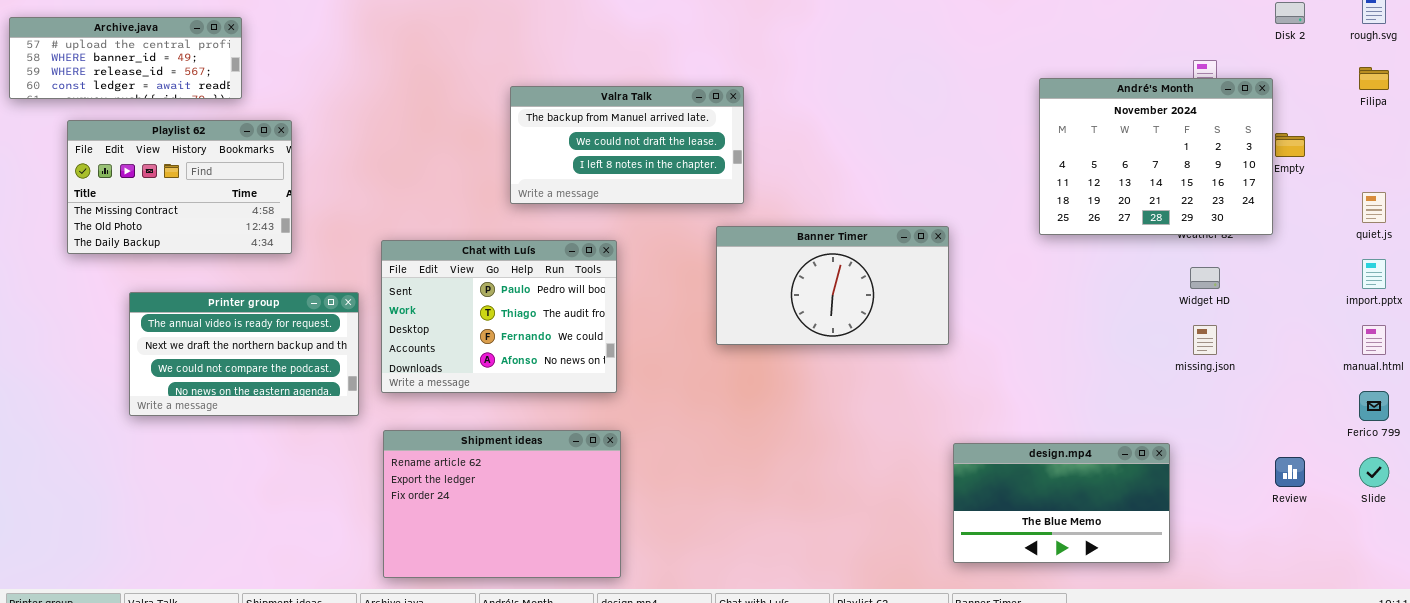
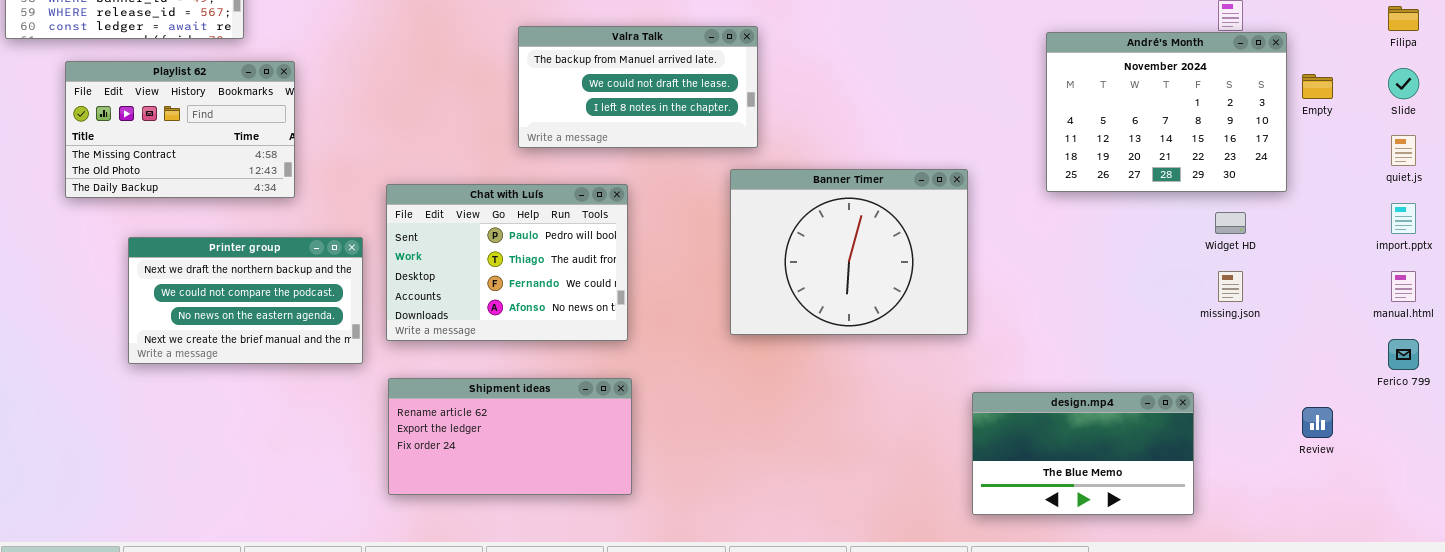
André's Month: [1039,78,1273,235] -> [1046,32,1287,192], moved
Banner Timer: [716,226,949,345] -> [730,169,968,335], resized
Printer group: [129,292,359,416] -> [128,237,363,364], scrolled down 1 row
Shipment ideas: [383,430,621,578] -> [388,378,632,495], resized
Slide: [1359,457,1389,487] -> [1388,68,1419,99], moved

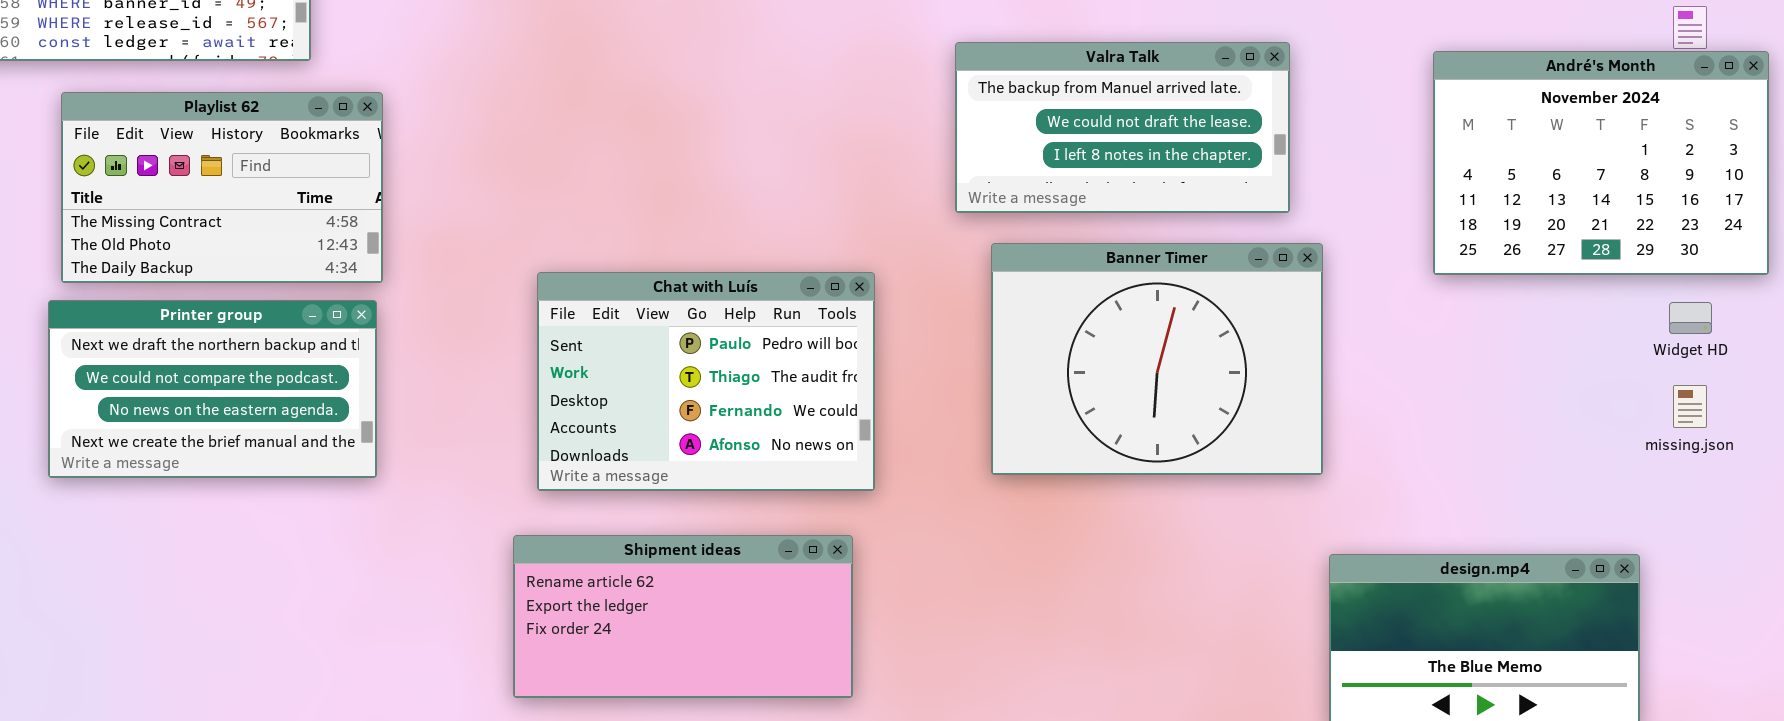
Valra Talk: [518,26,758,148] -> [955,42,1290,213], moved
Chat with Luís: [386,184,628,341] -> [537,272,875,491], moved
Printer group: [128,237,363,364] -> [48,300,377,478], moved

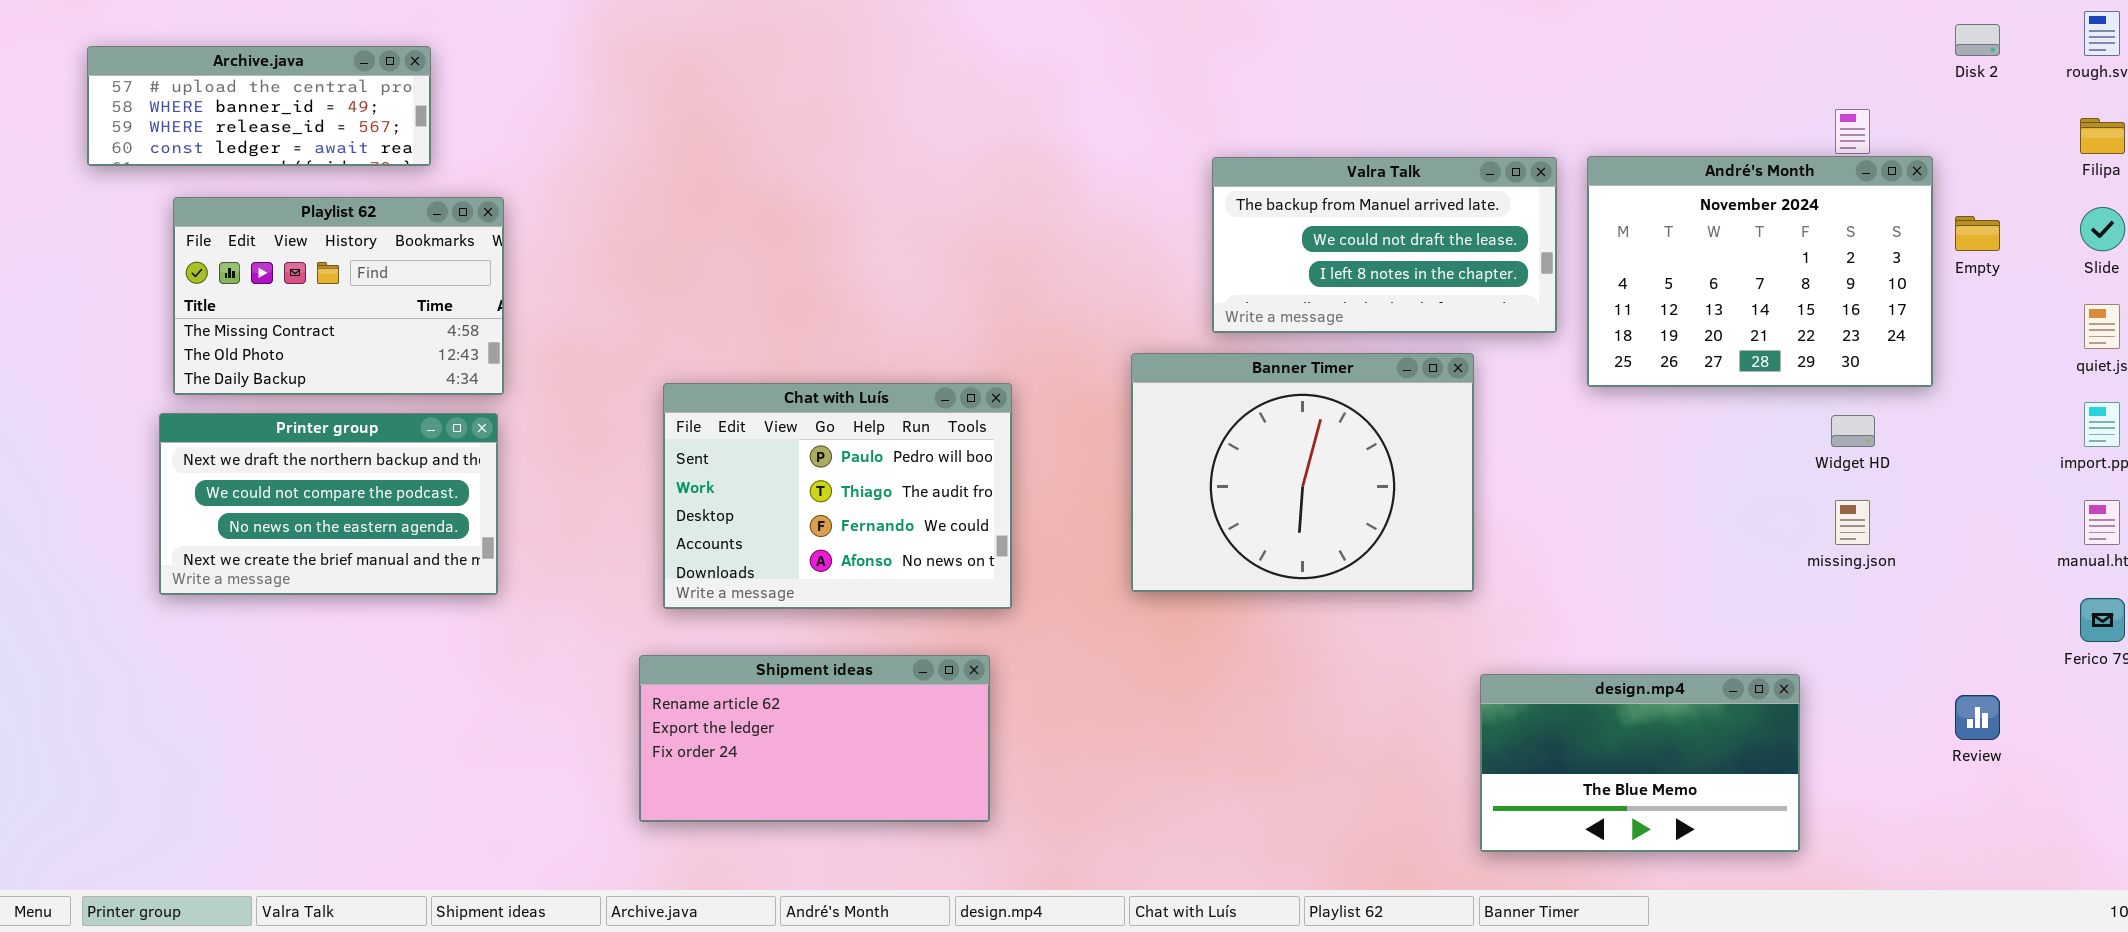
Valra Talk: [955,42,1290,213] -> [1212,157,1557,333], moved

